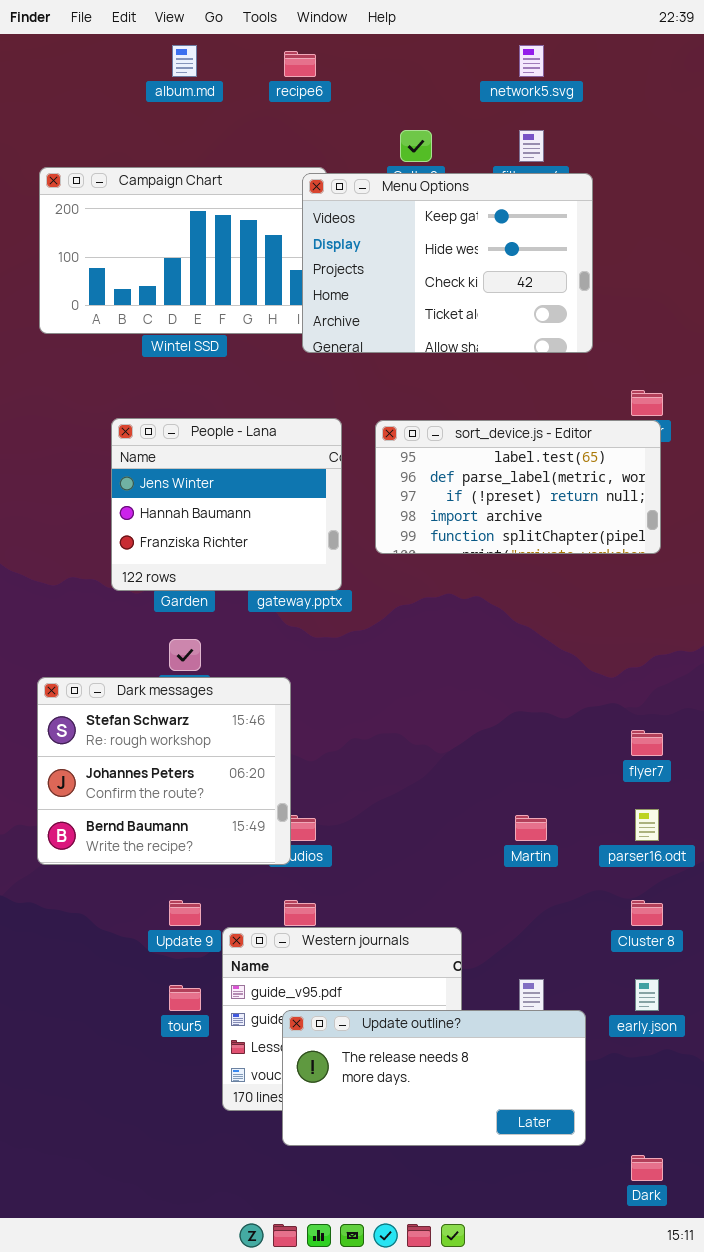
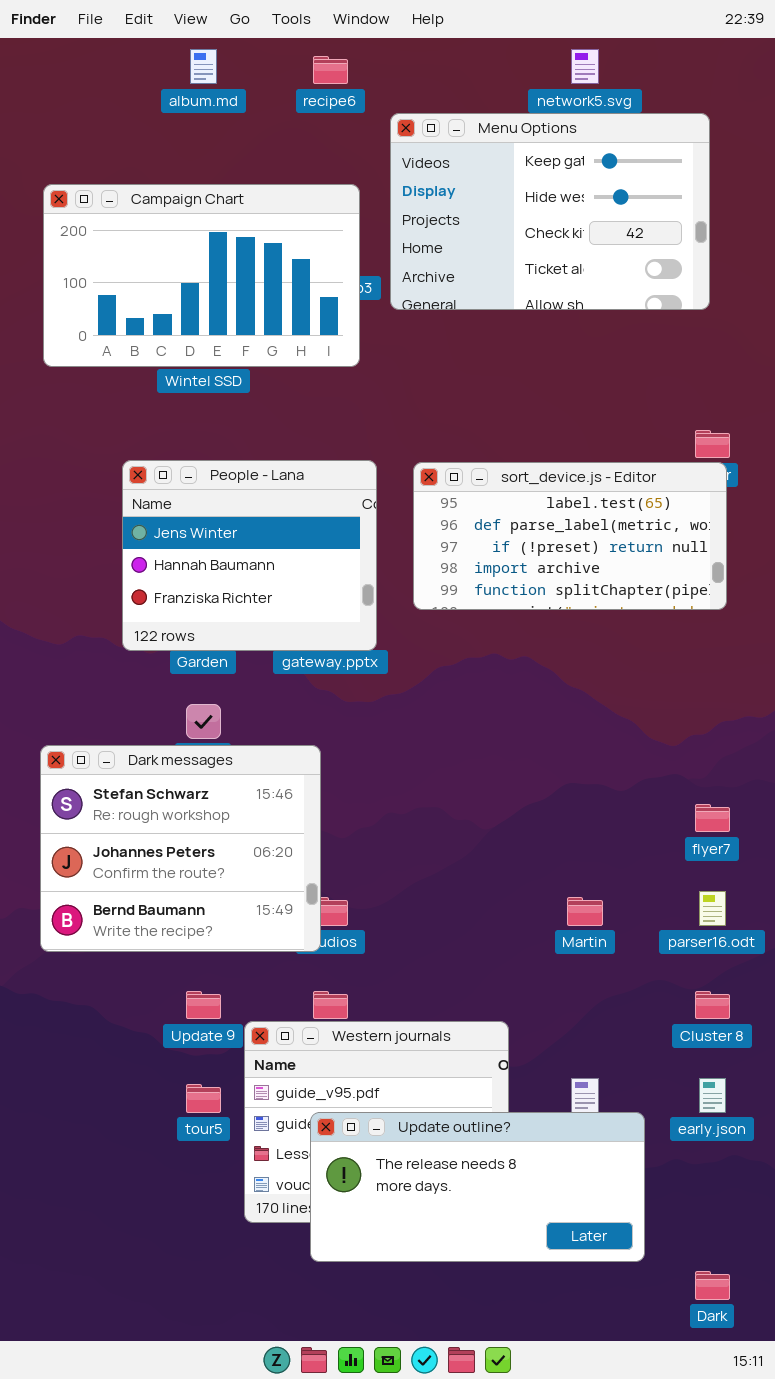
Menu Options: [302,173,593,353] -> [390,113,710,310], moved

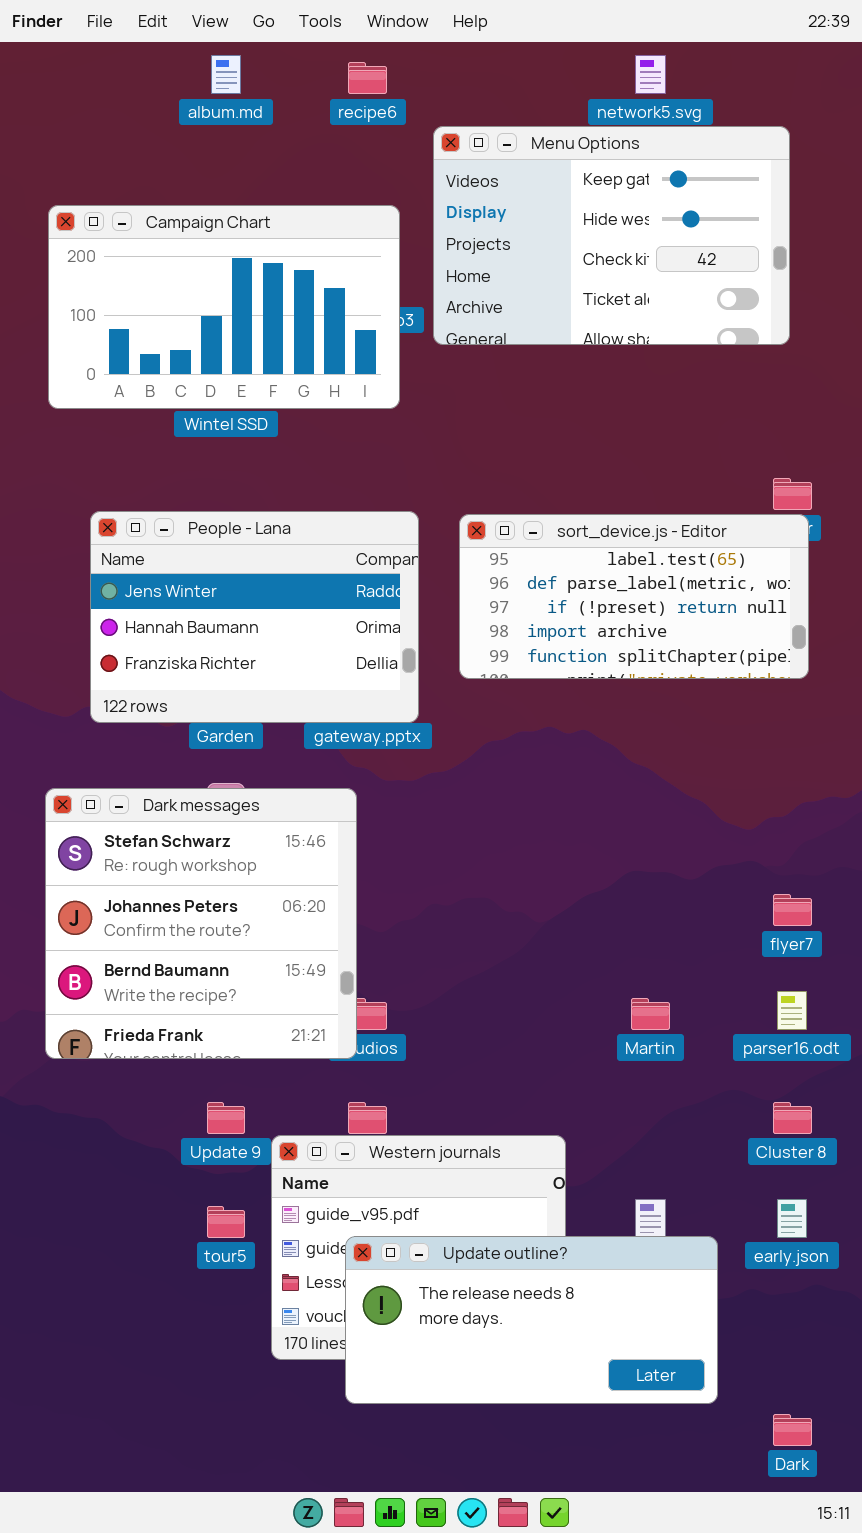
People - Lana: [122,460,377,651] -> [90,511,419,723], resized
Dark messages: [40,745,321,952] -> [45,788,357,1059], resized

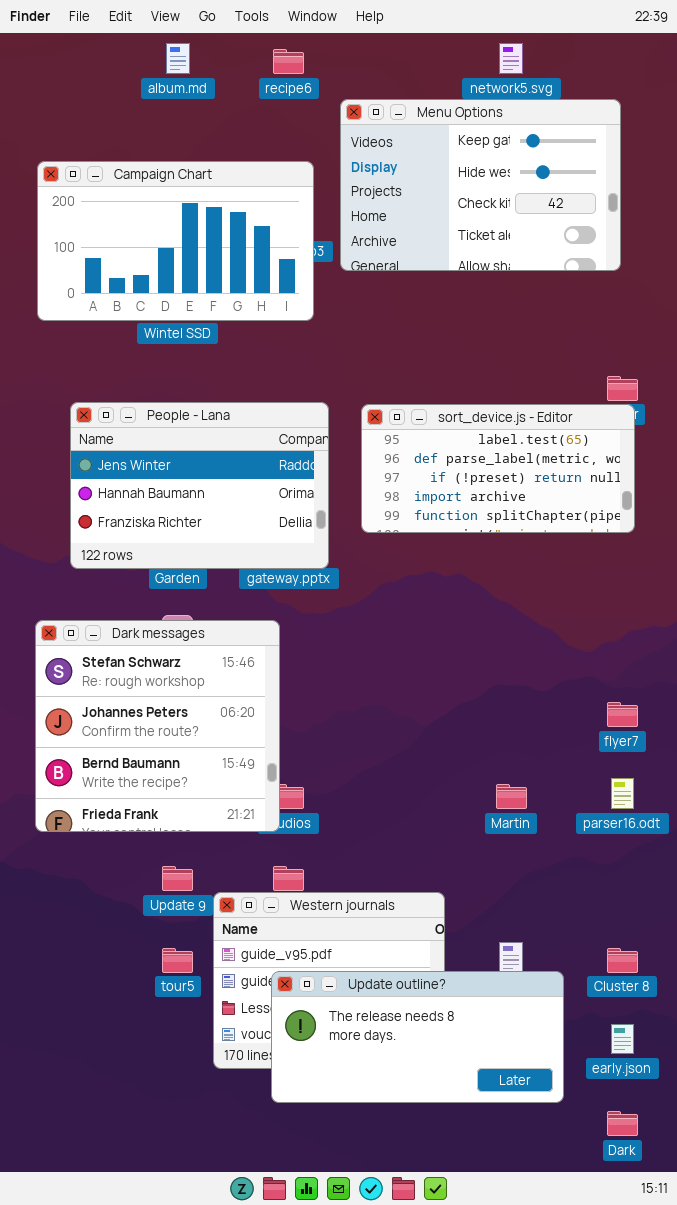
Cluster 8: [773,1102,812,1134] -> [607,948,638,973], moved
early.json: [777,1199,807,1238] -> [611,1024,634,1054], moved

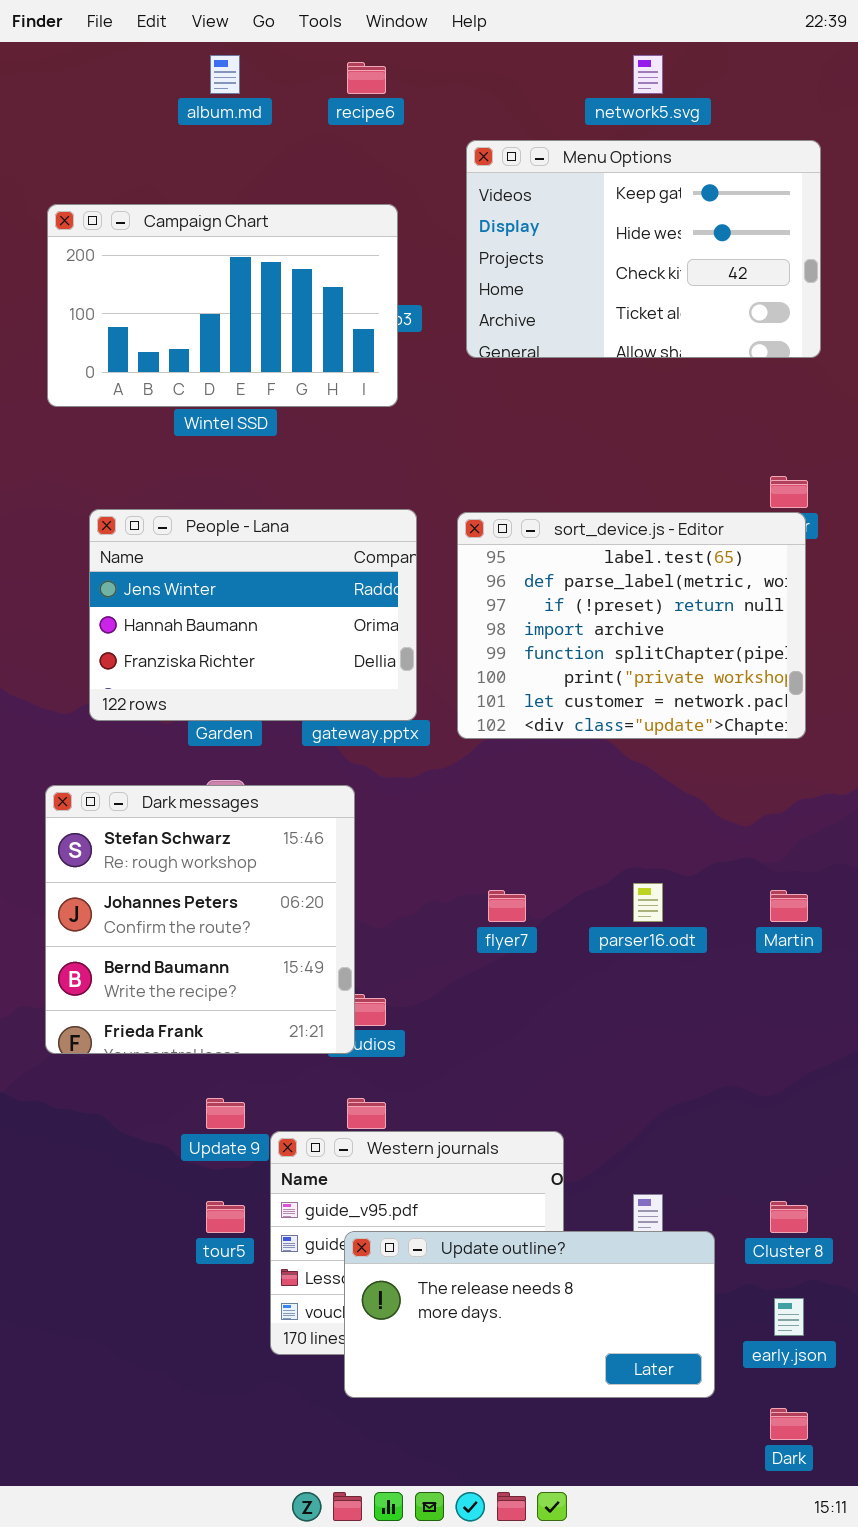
Menu Options: [340,99,621,271] -> [466,140,821,358], moved
sort_device.js - Editor: [361,404,635,533] -> [457,512,806,739], resized
flyer7: [607,702,638,727] -> [488,890,526,922], moved
parser16.odt: [611,778,634,809] -> [633,883,663,922], moved
Martin: [496,784,527,809] -> [770,890,808,922], moved

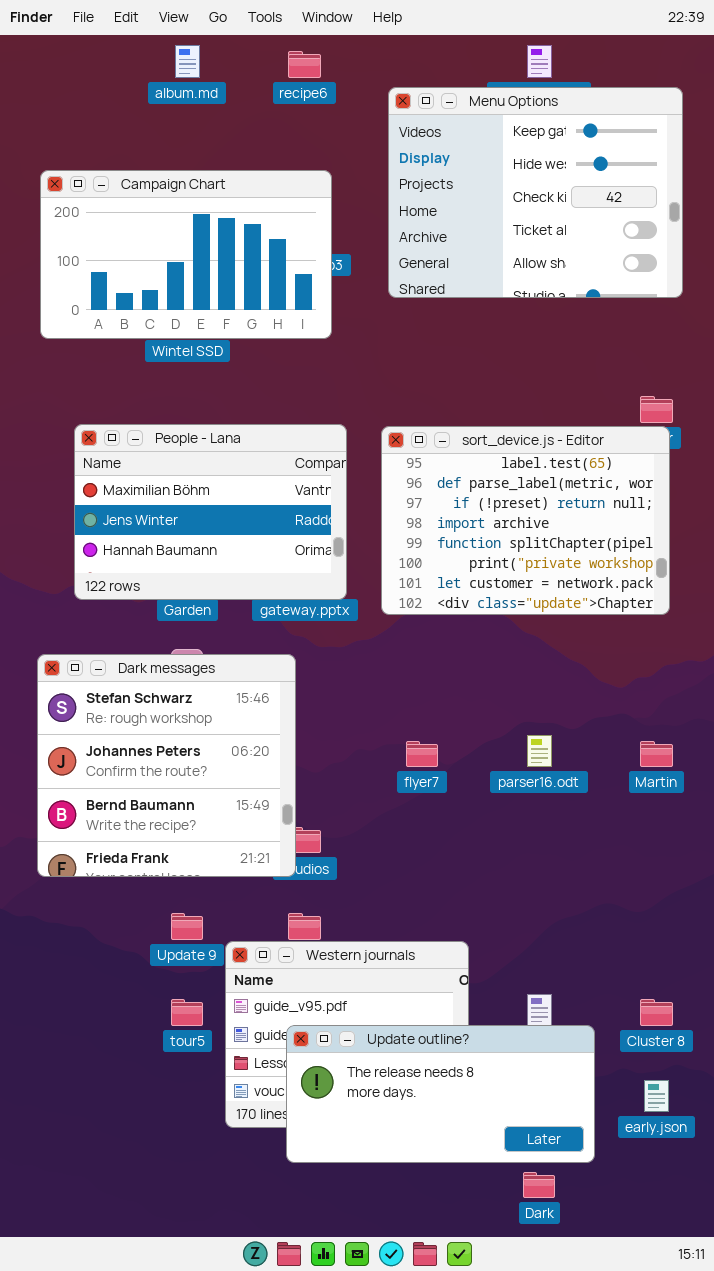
Menu Options: [466,140,821,358] -> [388,87,683,298], resized
People - Lana: [89,509,417,721] -> [74,424,347,600], scrolled up 1 row
Dark: [770,1408,808,1440] -> [523,1172,555,1198], moved

